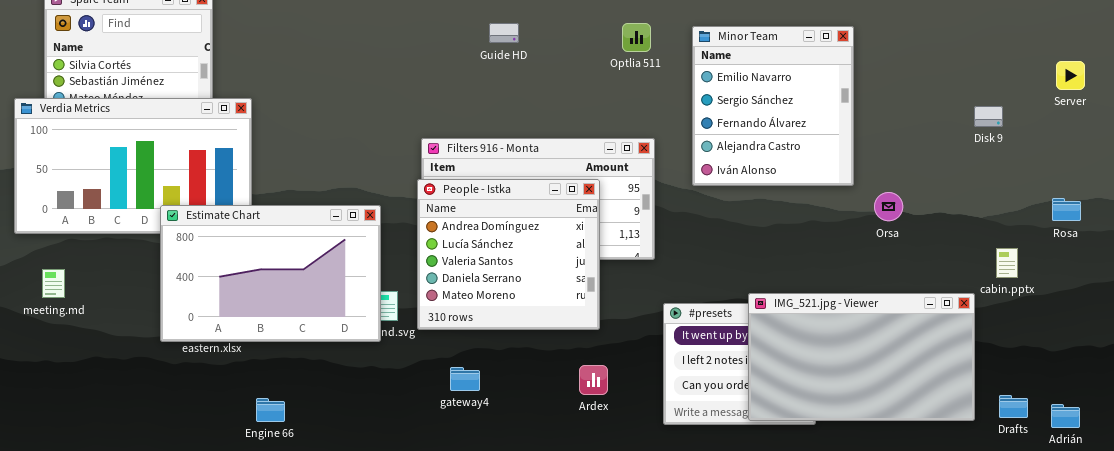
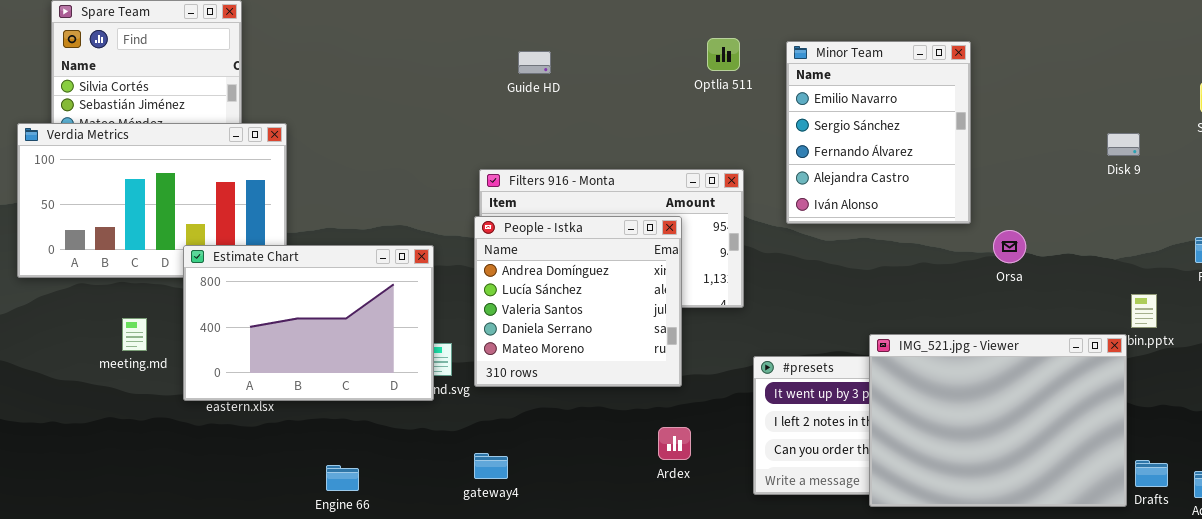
Guide HD: [489,23,519,43] -> [518,51,551,74], moved
meeting.md: [42,269,65,298] -> [122,318,147,351], moved
IMG_521.jpg - Viewer: [748,293,975,421] -> [869,334,1127,507], moved, resized
gateway4: [450,367,480,391] -> [474,453,508,479], moved
Engine 66: [256,398,285,422] -> [326,465,359,491], moved

